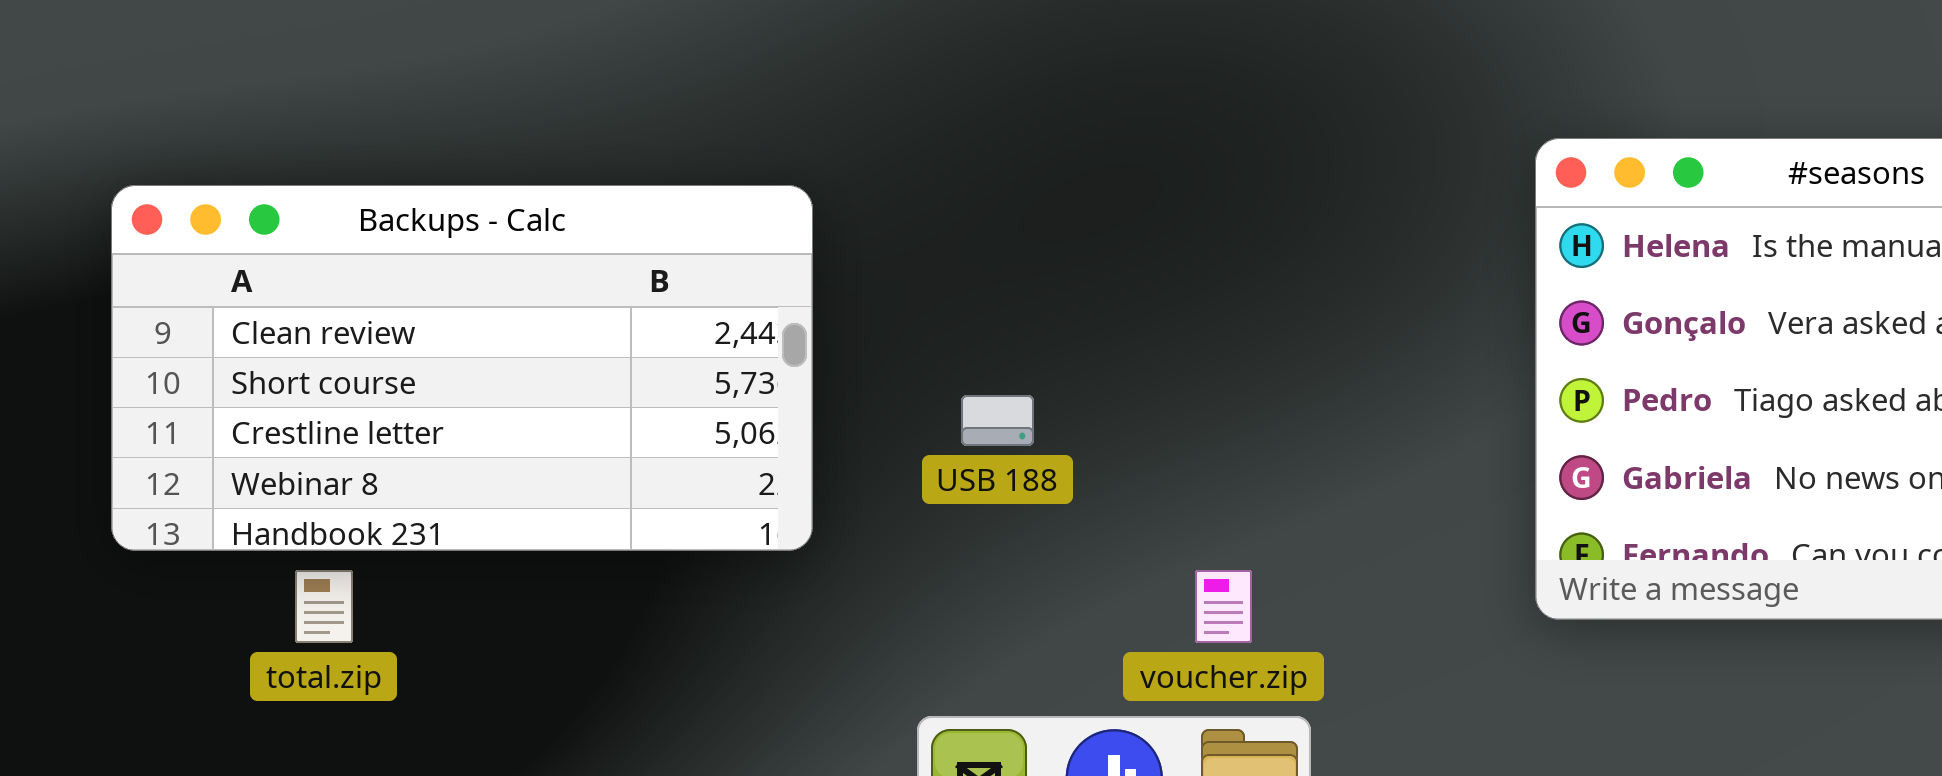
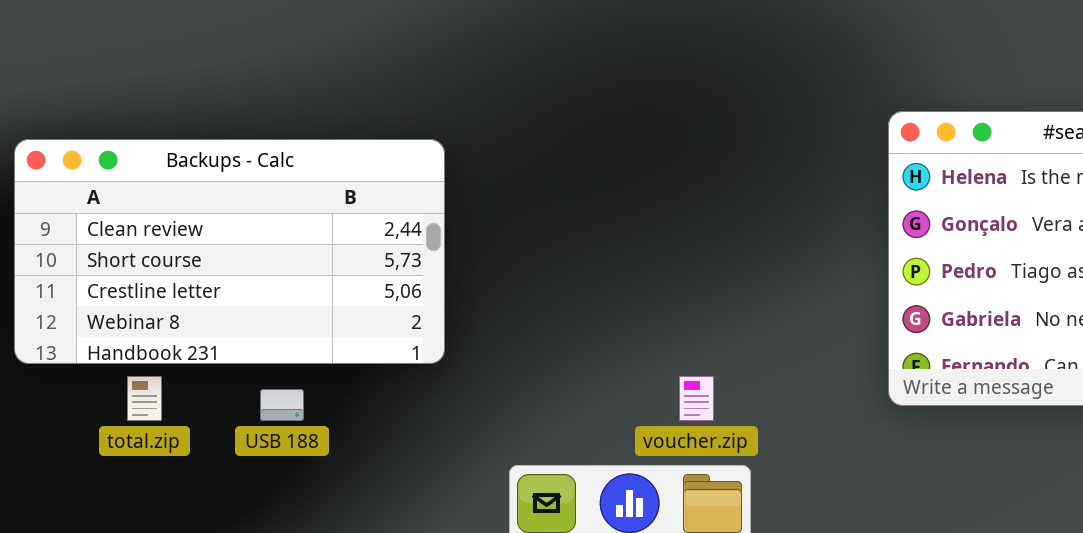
USB 188: [961,395,1034,446] -> [260,389,304,421], moved

